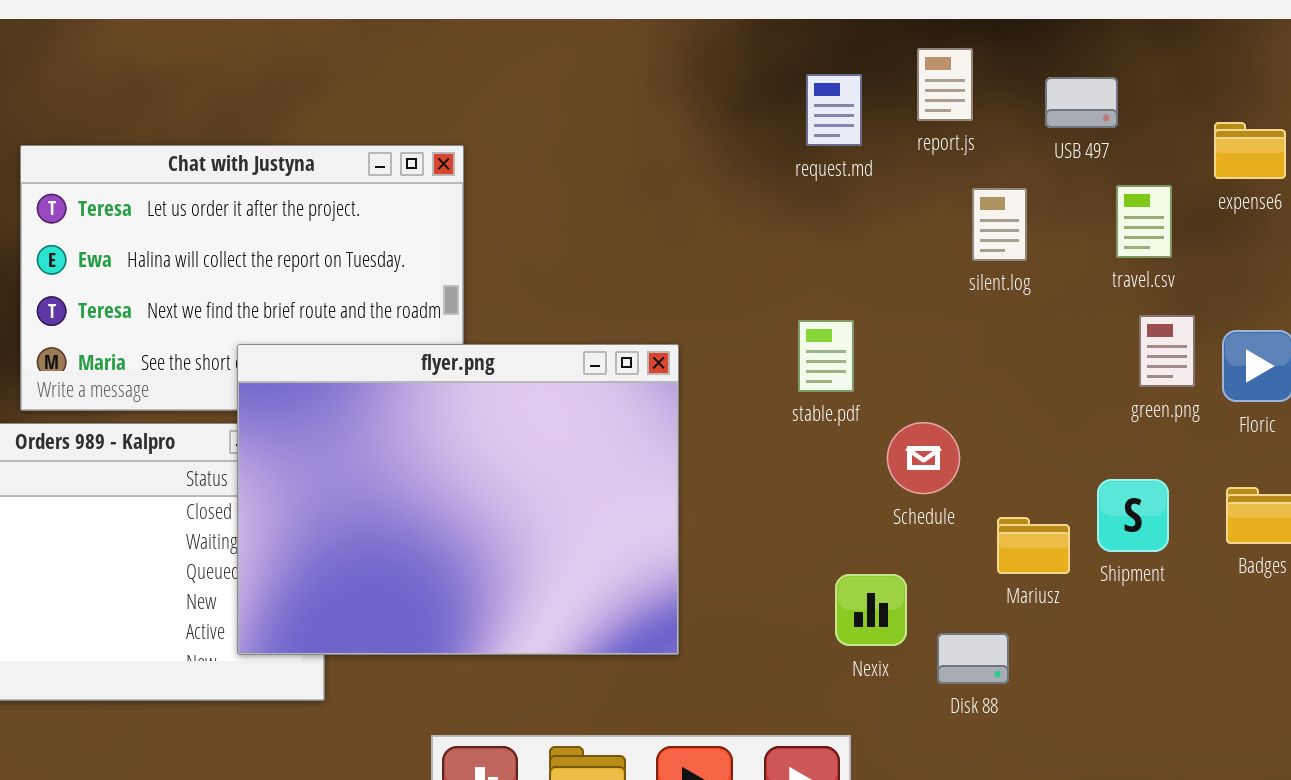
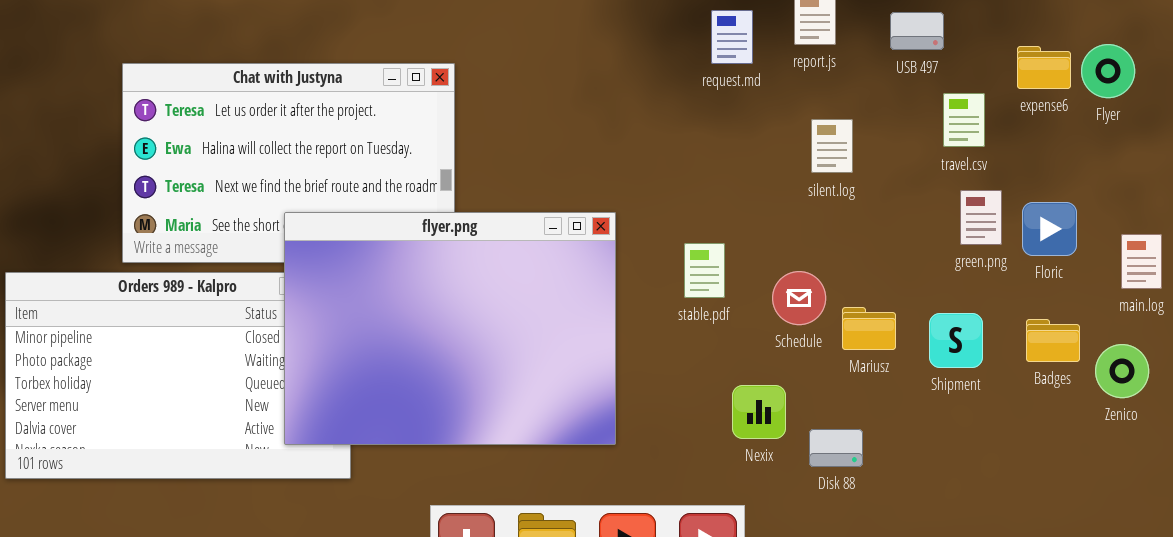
silent.log: [972,188,1027,261] -> [811,119,853,173], moved
stable.pdf: [798,320,854,392] -> [684,243,725,298], moved
Mariusz: [997,517,1070,574] -> [842,307,896,350], moved

